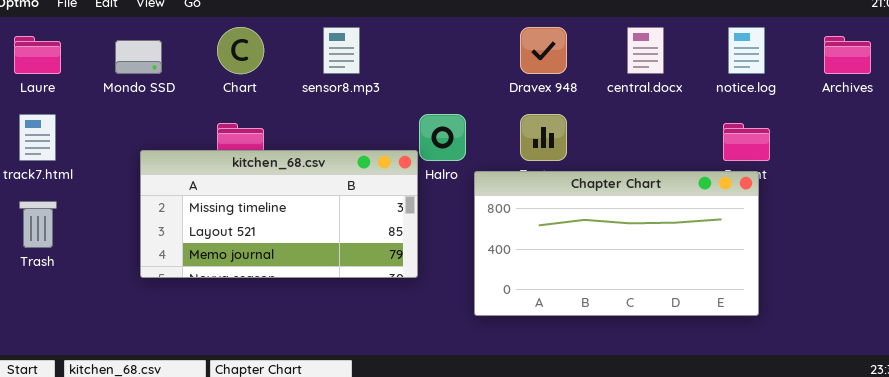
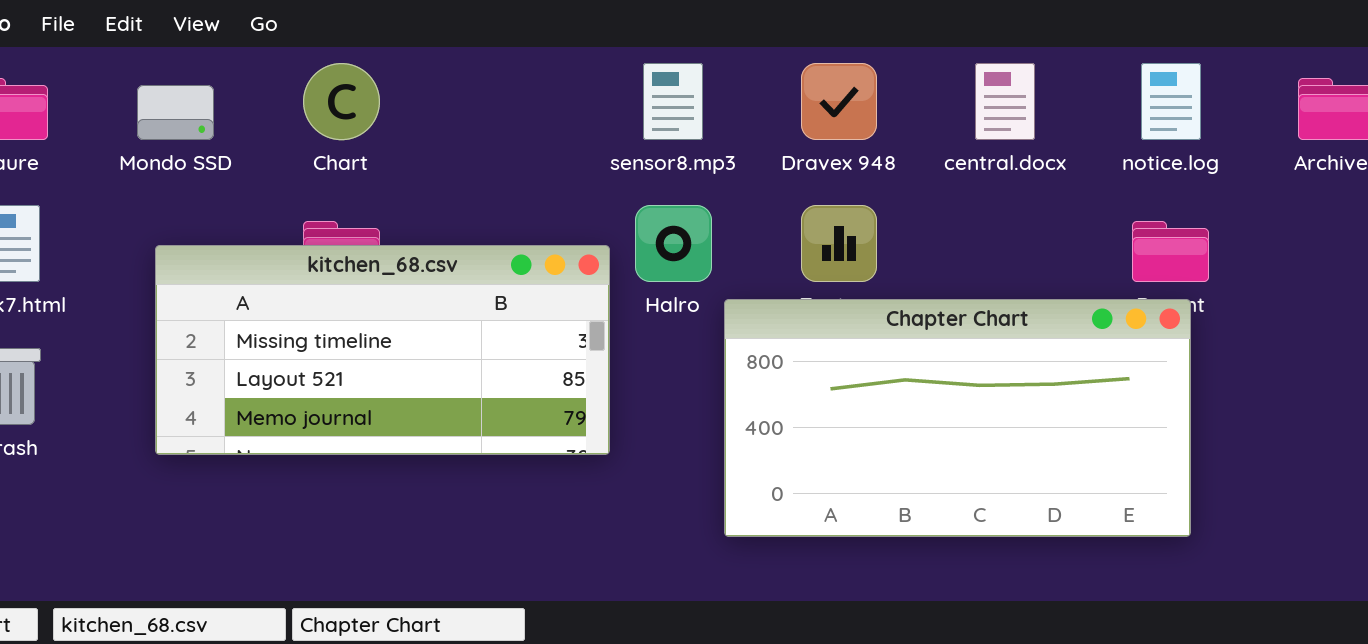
sensor8.mp3: [323,27,360,74] -> [643,63,703,140], moved
kitchen_68.csv: [140,150,418,278] -> [155,245,610,455], moved

